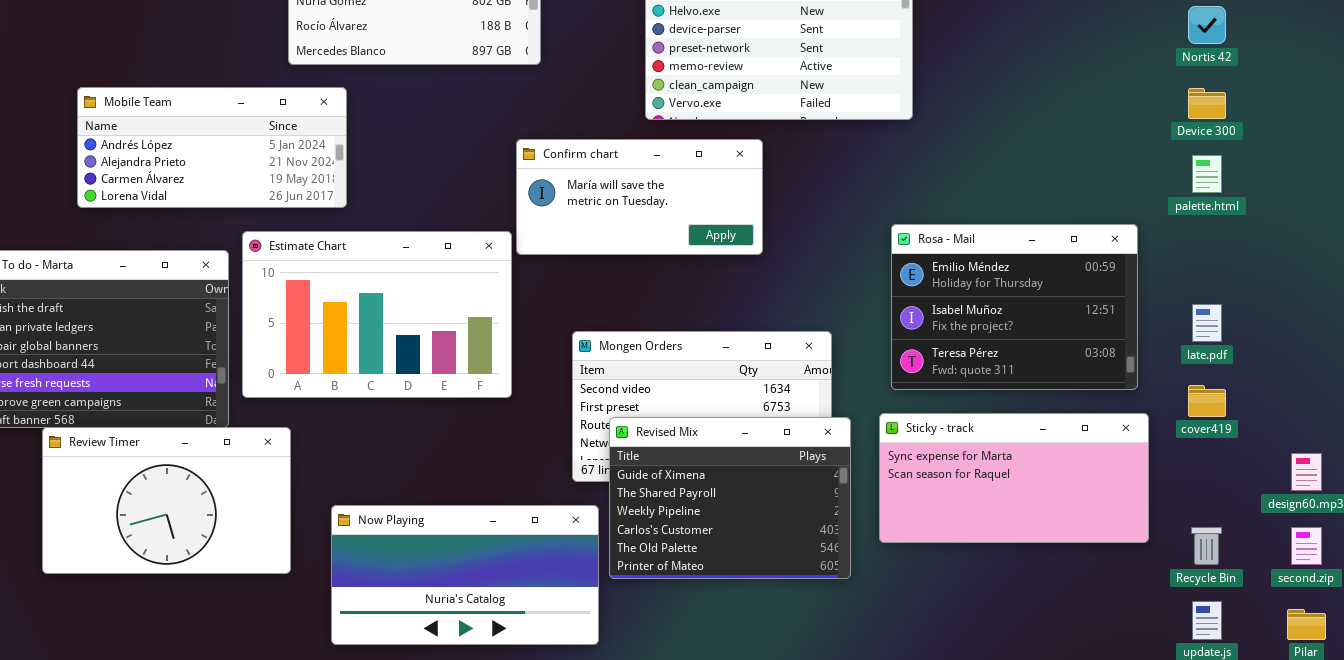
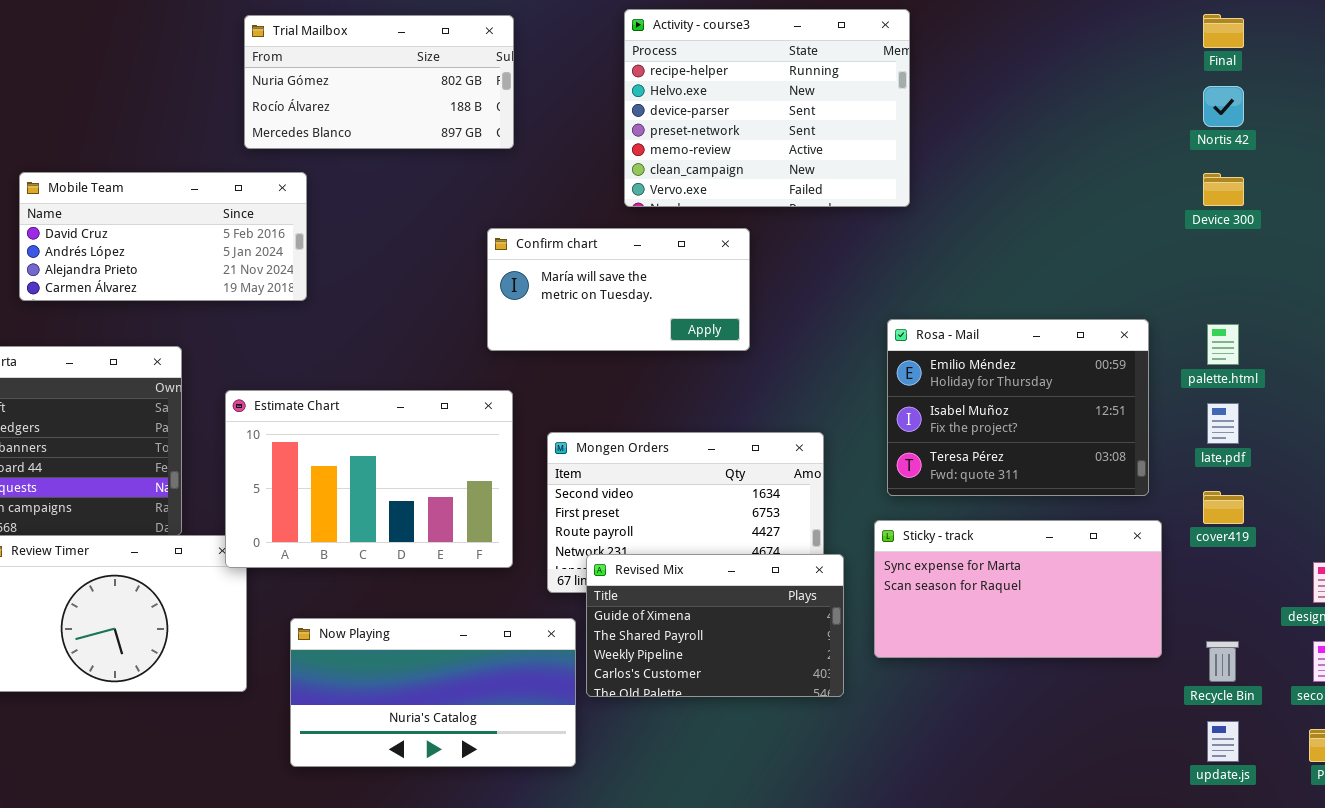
Mobile Team: [77,87,347,208] -> [19,172,307,301], scrolled up 1 row
palette.html: [1192,155,1222,193] -> [1207,324,1239,365], moved
Estimate Chart: [242,231,512,398] -> [225,390,513,568], moved
Revised Mix: [609,417,851,579] -> [586,554,844,697], resized

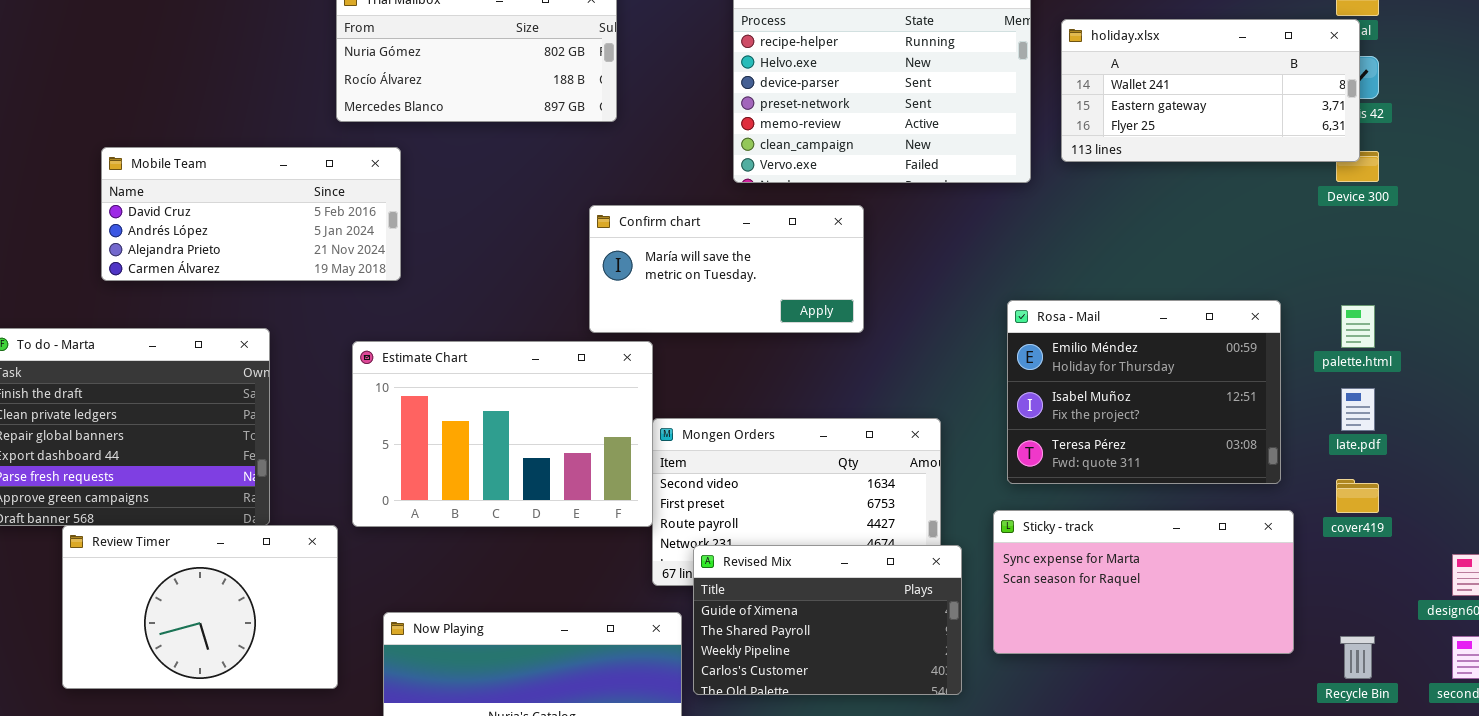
holiday.xlsx: none -> [1061,19,1360,162], opened
Estimate Chart: [225,390,513,568] -> [352,341,653,527], moved

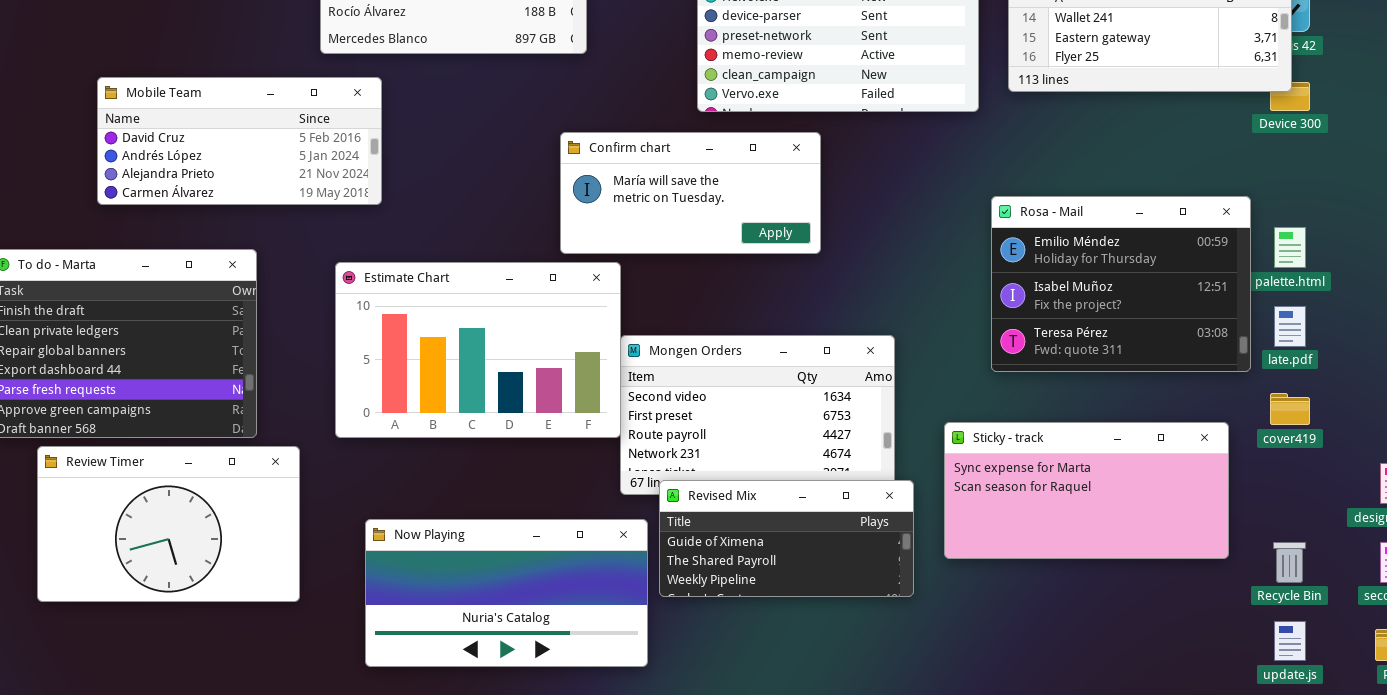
Rosa - Mail: [1007,300,1281,484] -> [991,196,1251,372], moved
Review Timer: [62,525,338,689] -> [37,446,300,602], moved
Revised Mix: [693,545,962,695] -> [659,480,914,597], resized

